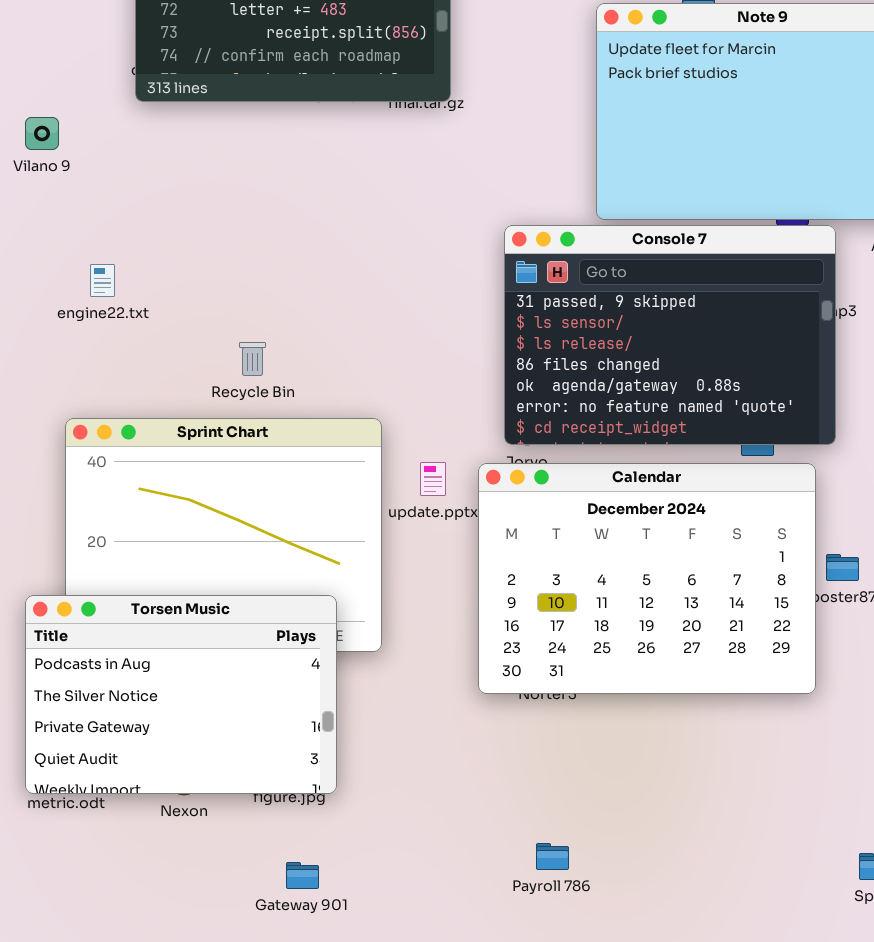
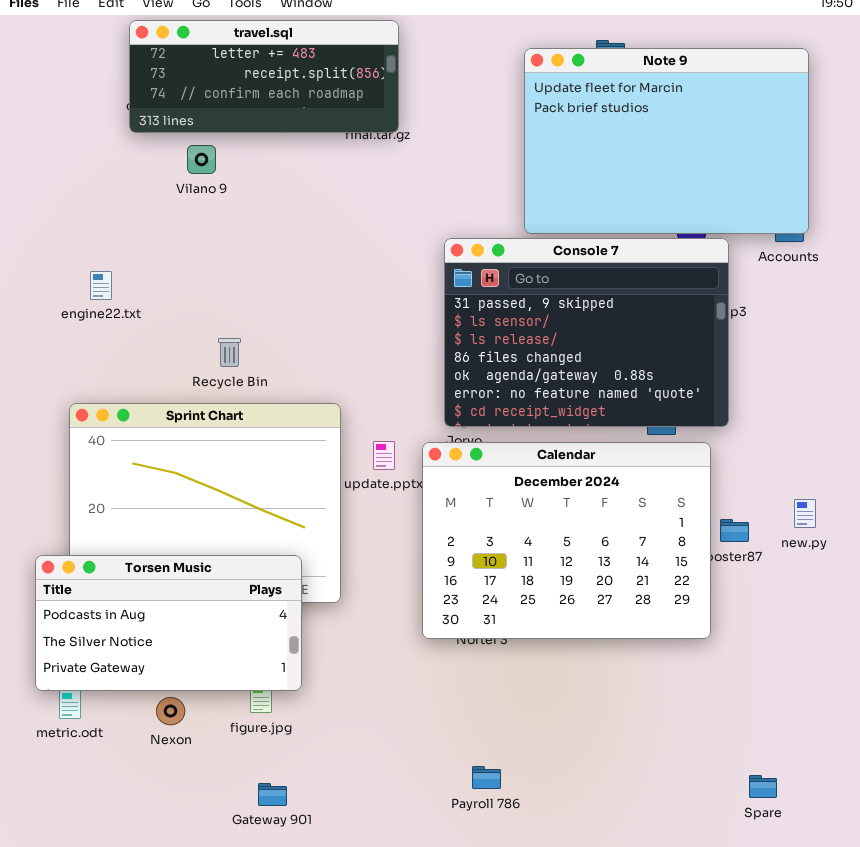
Vilano 9: [25,117,59,150] -> [187,145,216,174], moved
Torsen Music: [25,595,337,794] -> [35,555,302,691], resized

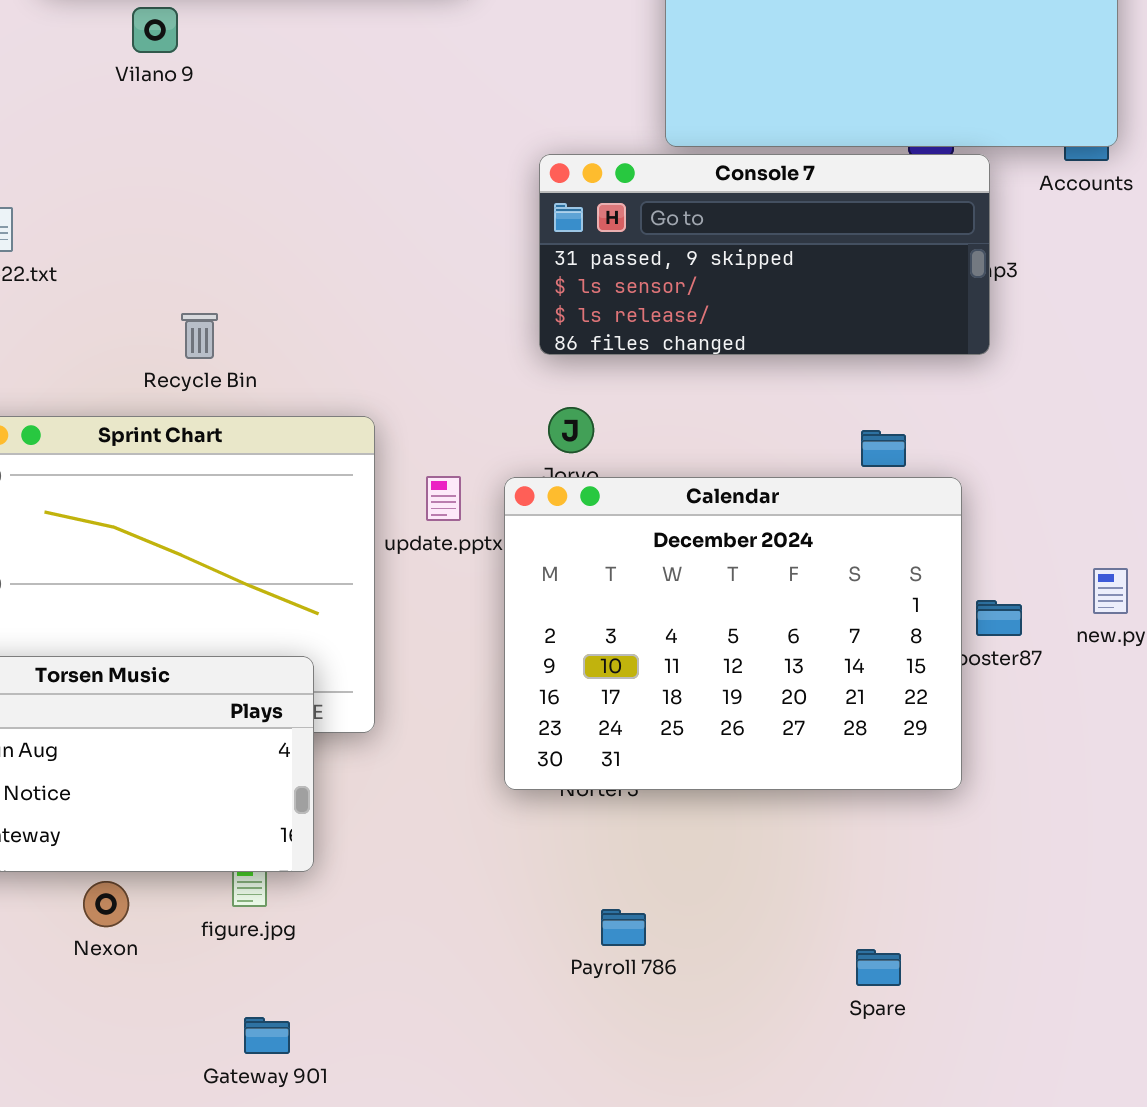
Console 7: [444,238,729,427] -> [539,154,990,355], resized
Payroll 786: [472,766,501,789] -> [601,909,646,946], moved
Spare: [749,775,777,798] -> [856,949,901,986], moved

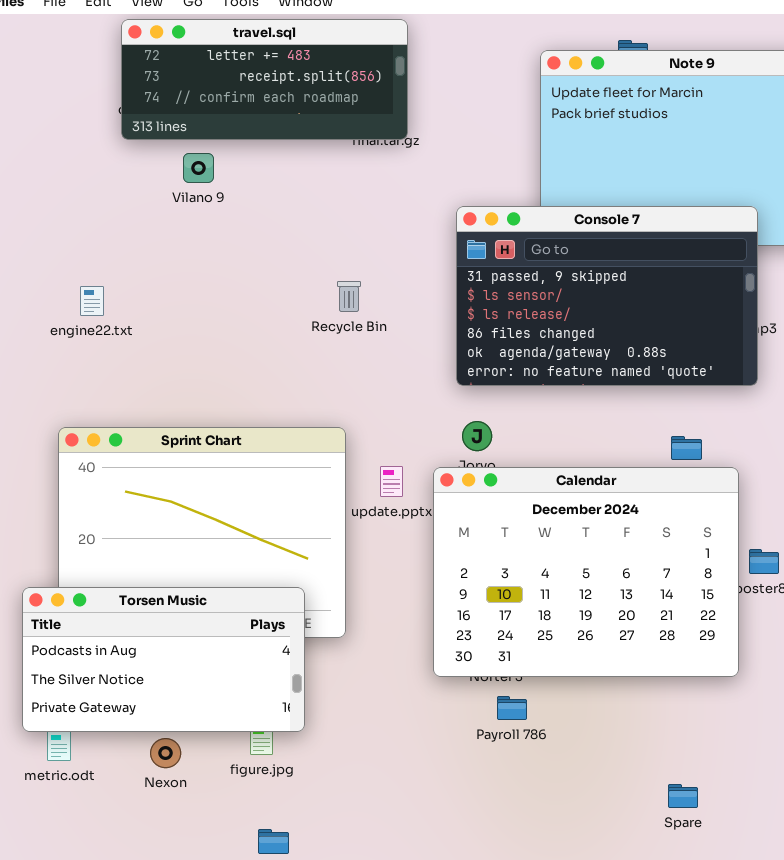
Console 7: [539,154,990,355] -> [456,206,758,386], resized
Recycle Bin: [181,313,218,359] -> [337,281,361,312], moved
Payroll 786: [601,909,646,946] -> [497,696,527,720], moved

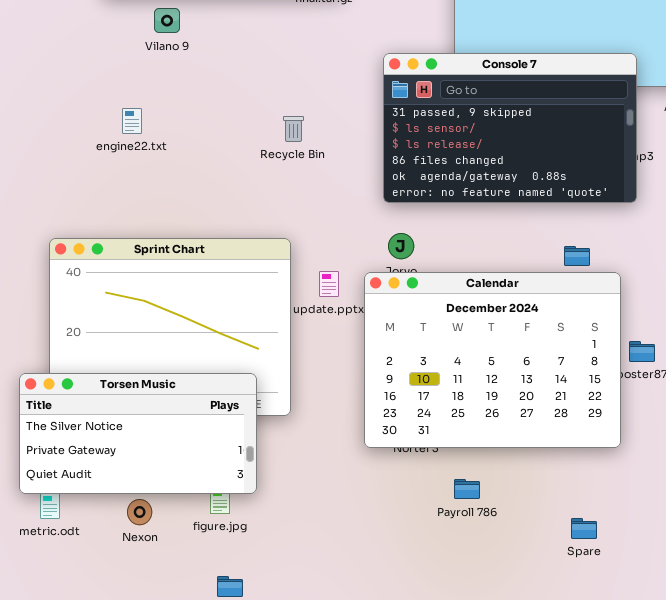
engine22.txt: [80,286,104,316] -> [122,108,142,134], moved
Torsen Music: [22,587,305,732] -> [19,373,257,494], scrolled down 1 row
Payroll 786: [497,696,527,720] -> [454,479,480,499], moved
Spare: [668,784,698,808] -> [571,518,597,539], moved

